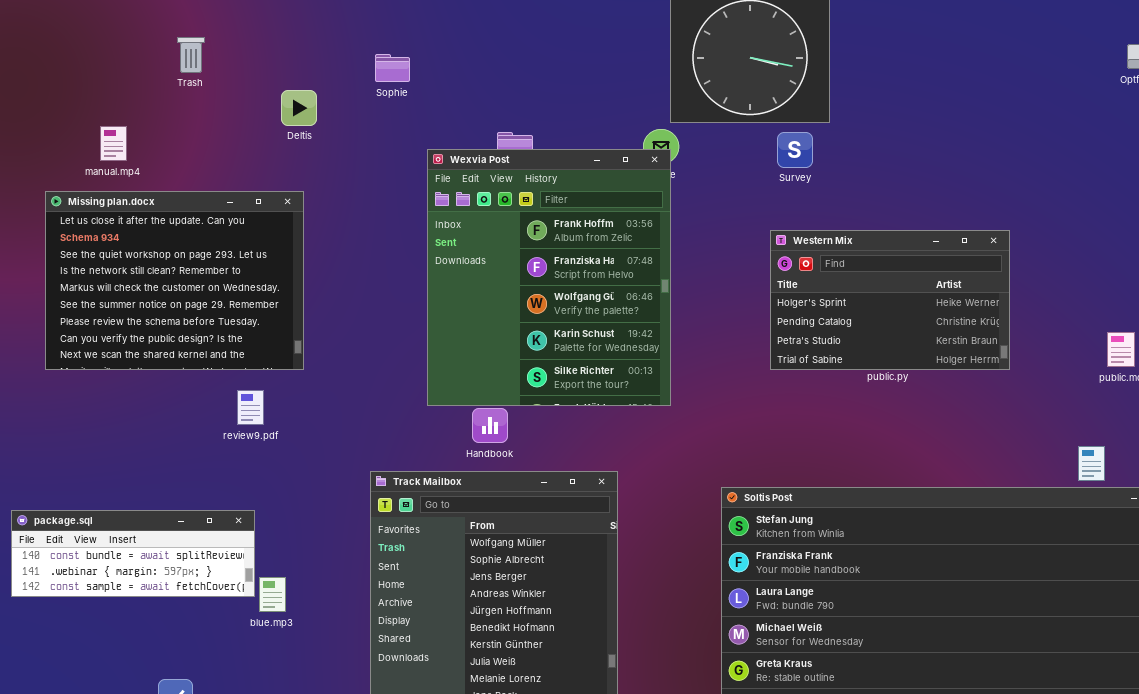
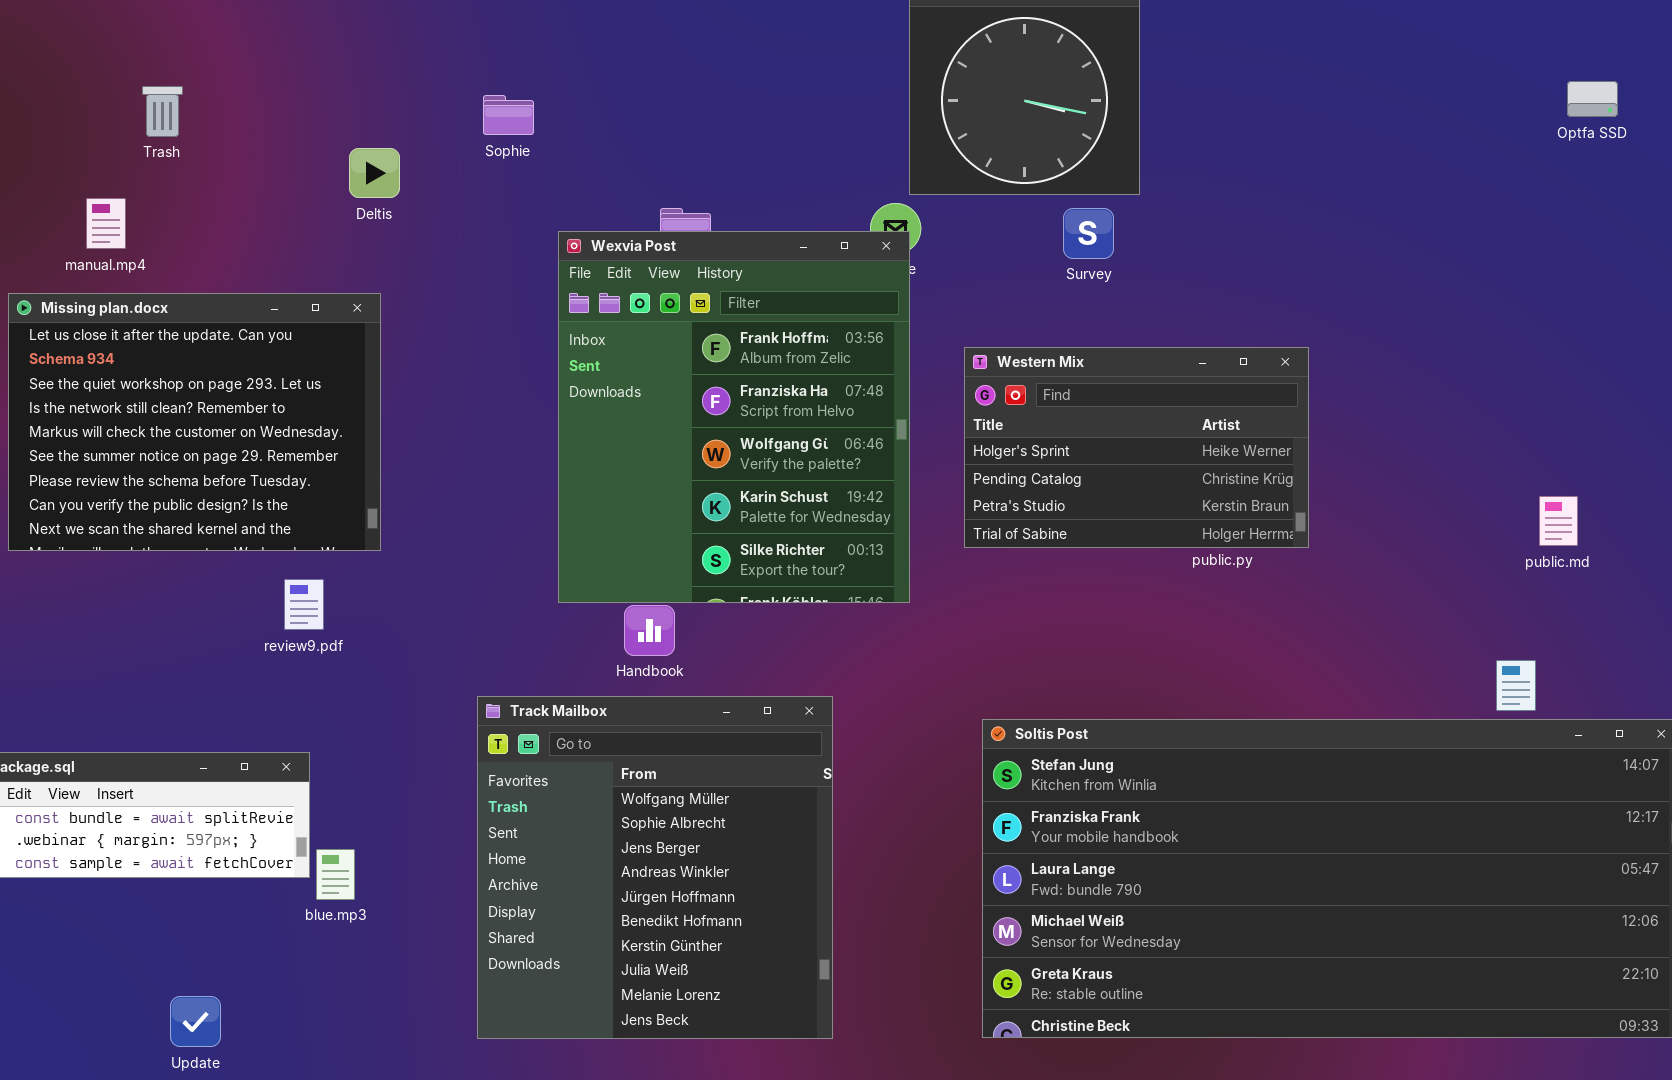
Trash: [177,37,205,73] -> [142,86,183,137], moved
Western Mix: [770,230,1010,370] -> [964,347,1309,548], moved

